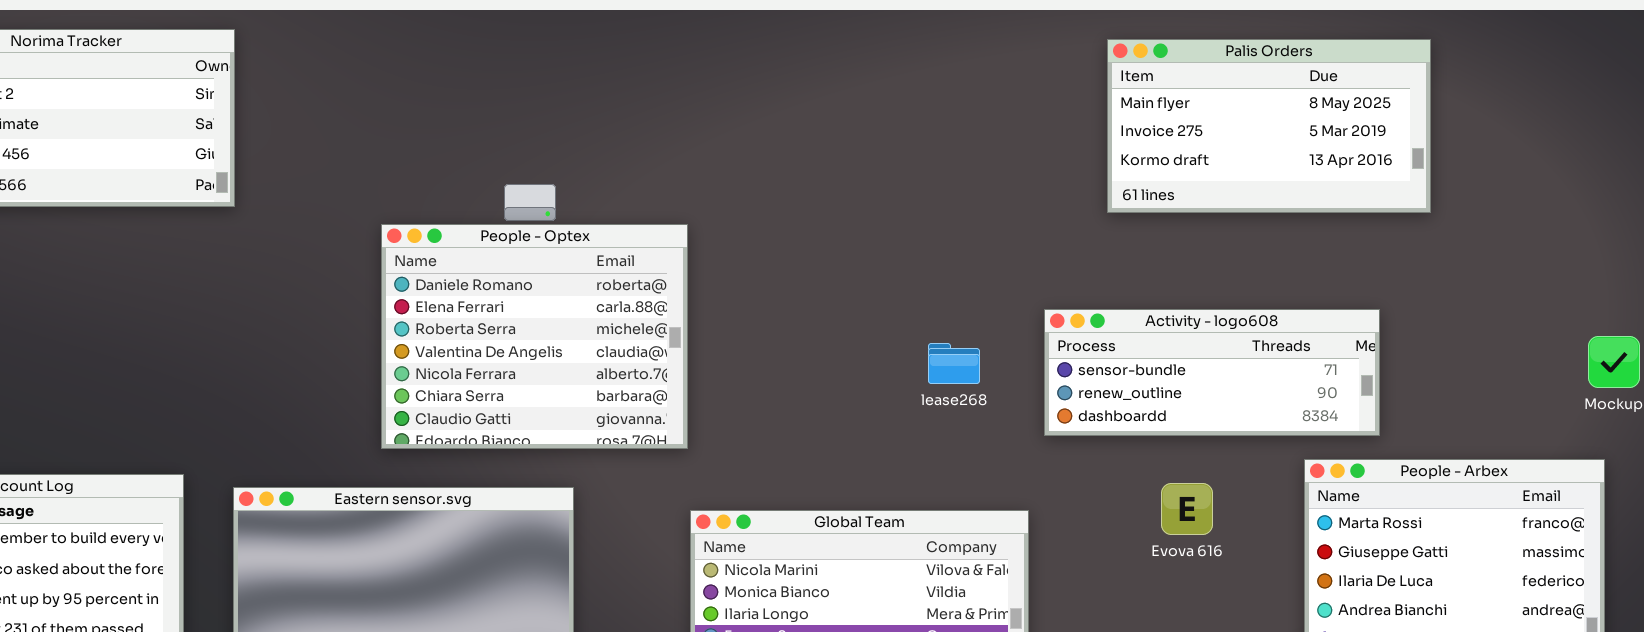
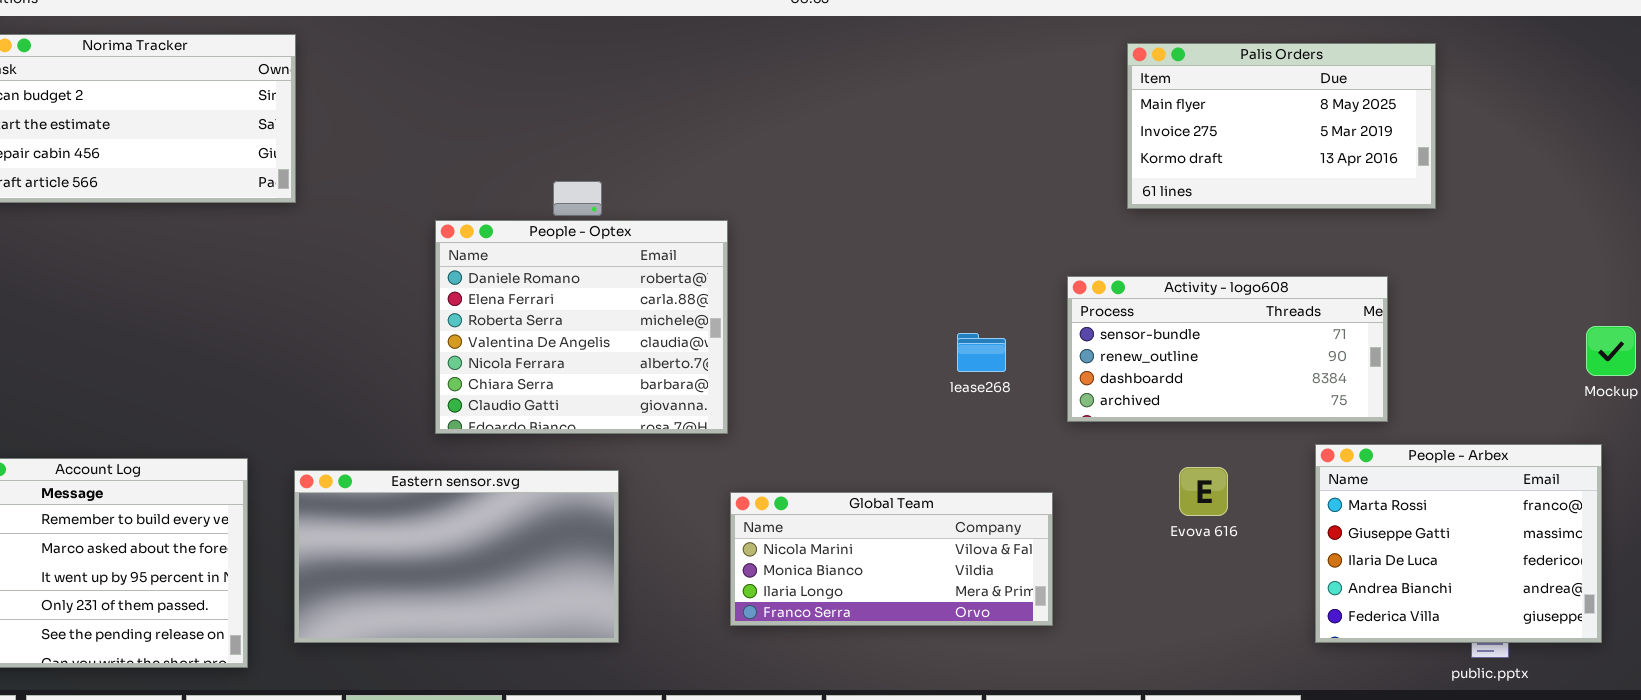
Activity - logo608: [1044,309,1380,436] -> [1067,276,1388,422], resized

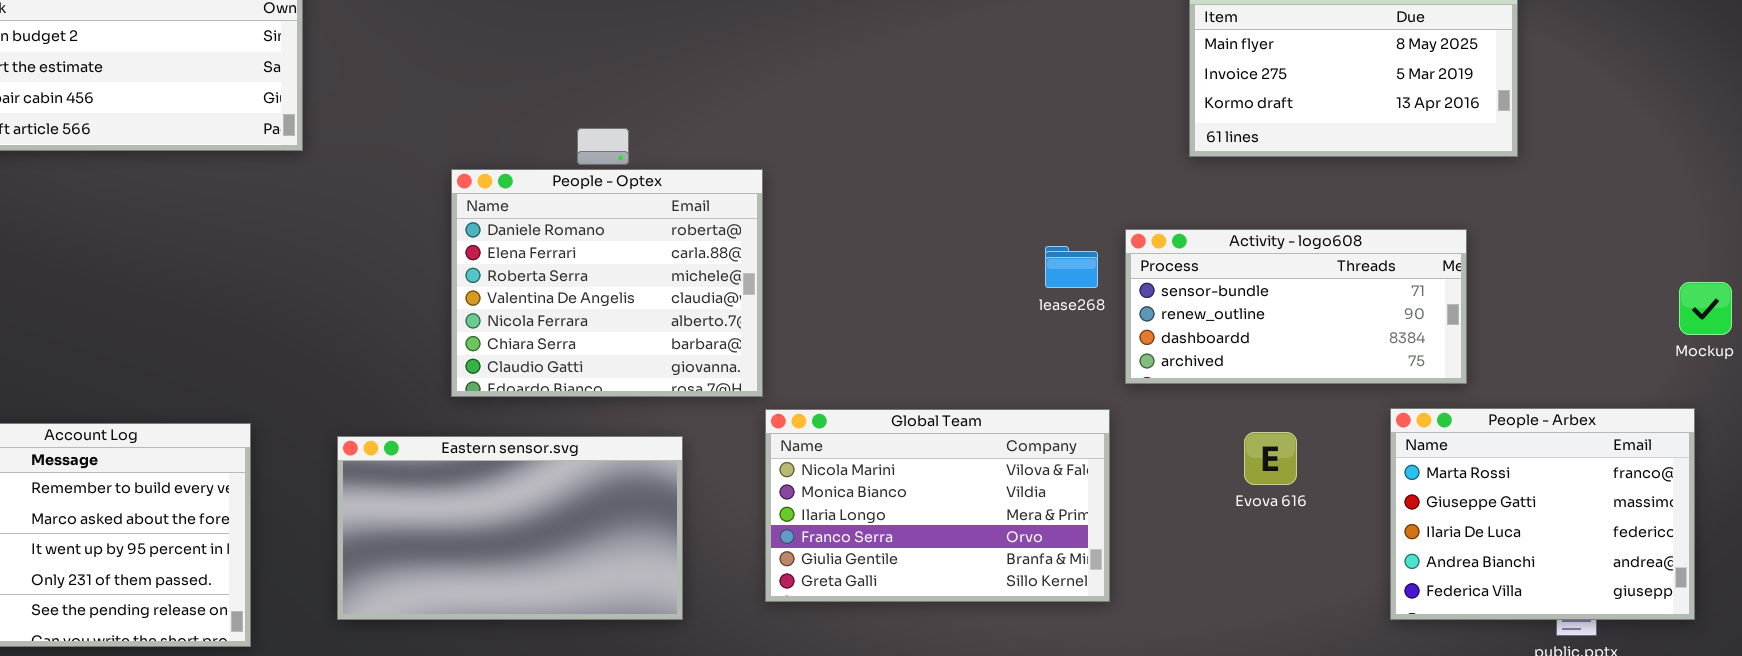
lease268: [957,333,1006,372] -> [1045,246,1098,288], moved
Eastern sensor.svg: [294,470,619,643] -> [337,436,683,620], moved
Global Team: [730,492,1053,626] -> [765,409,1110,602], resized

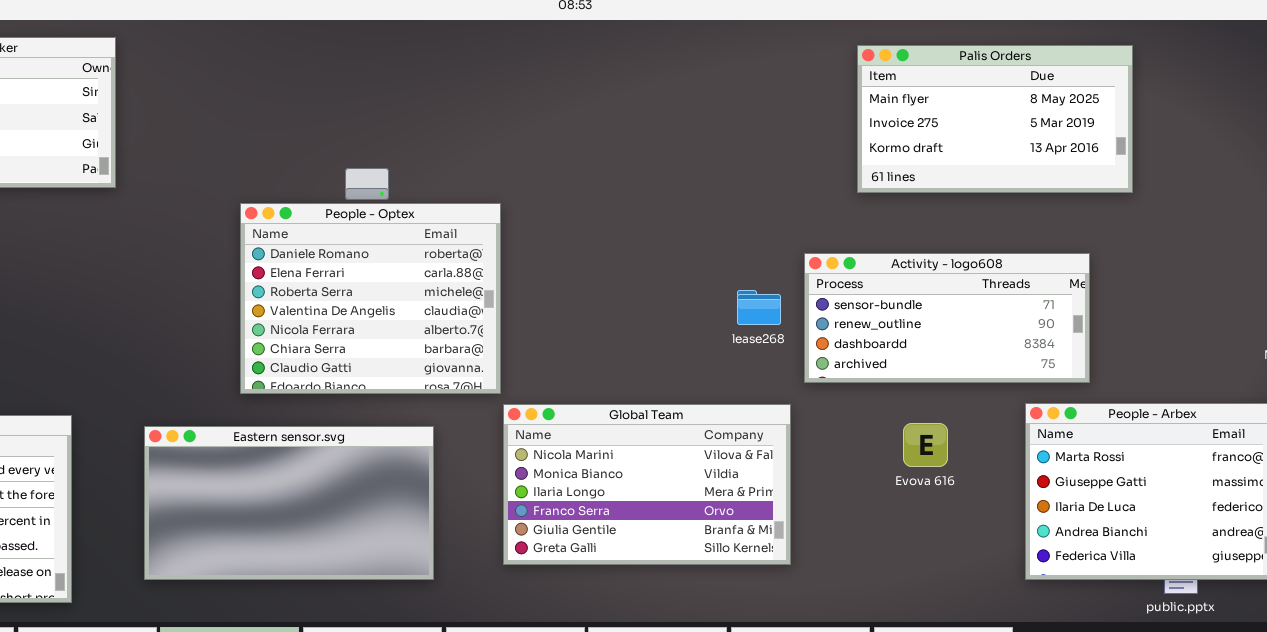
lease268: [1045,246,1098,288] -> [737,290,781,325], moved

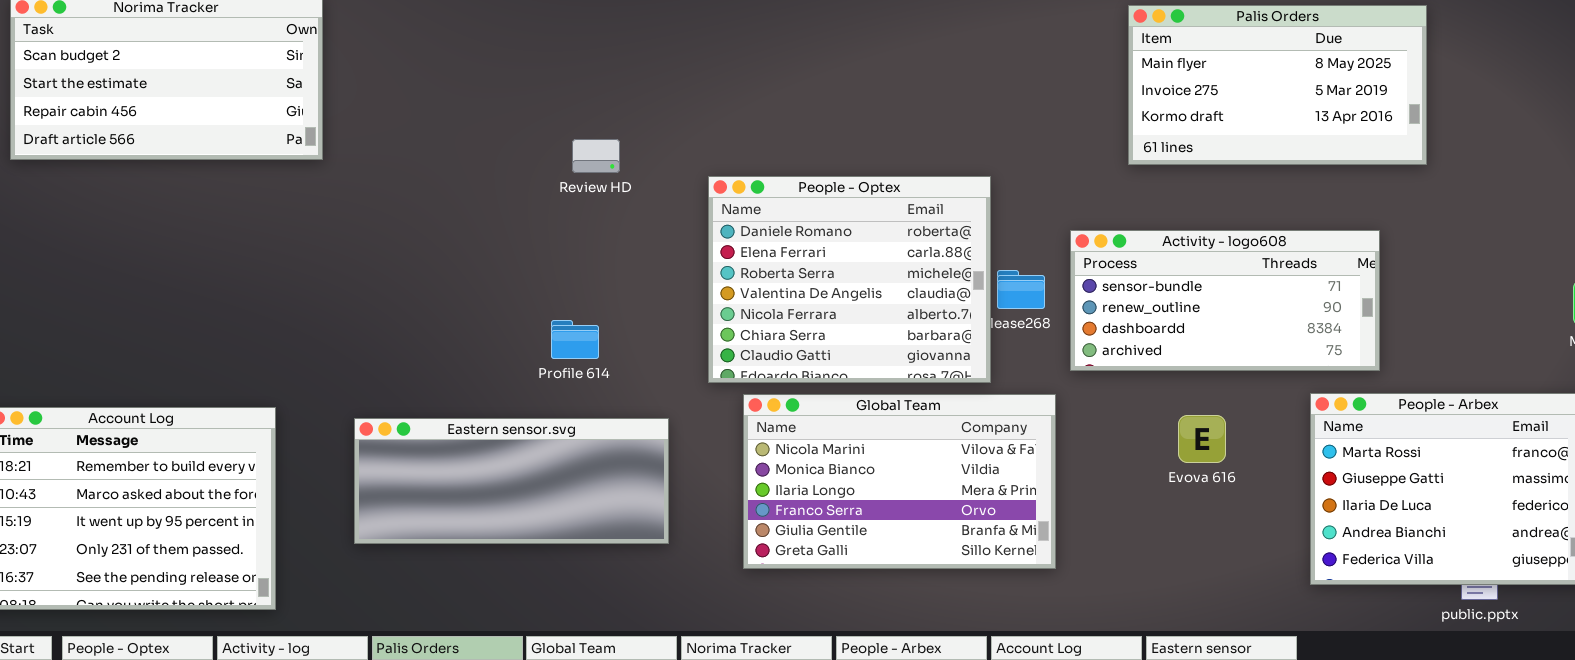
People - Optex: [240,203,501,394] -> [708,176,991,383], moved
Eastern sensor.svg: [144,426,434,580] -> [354,418,669,544], resized

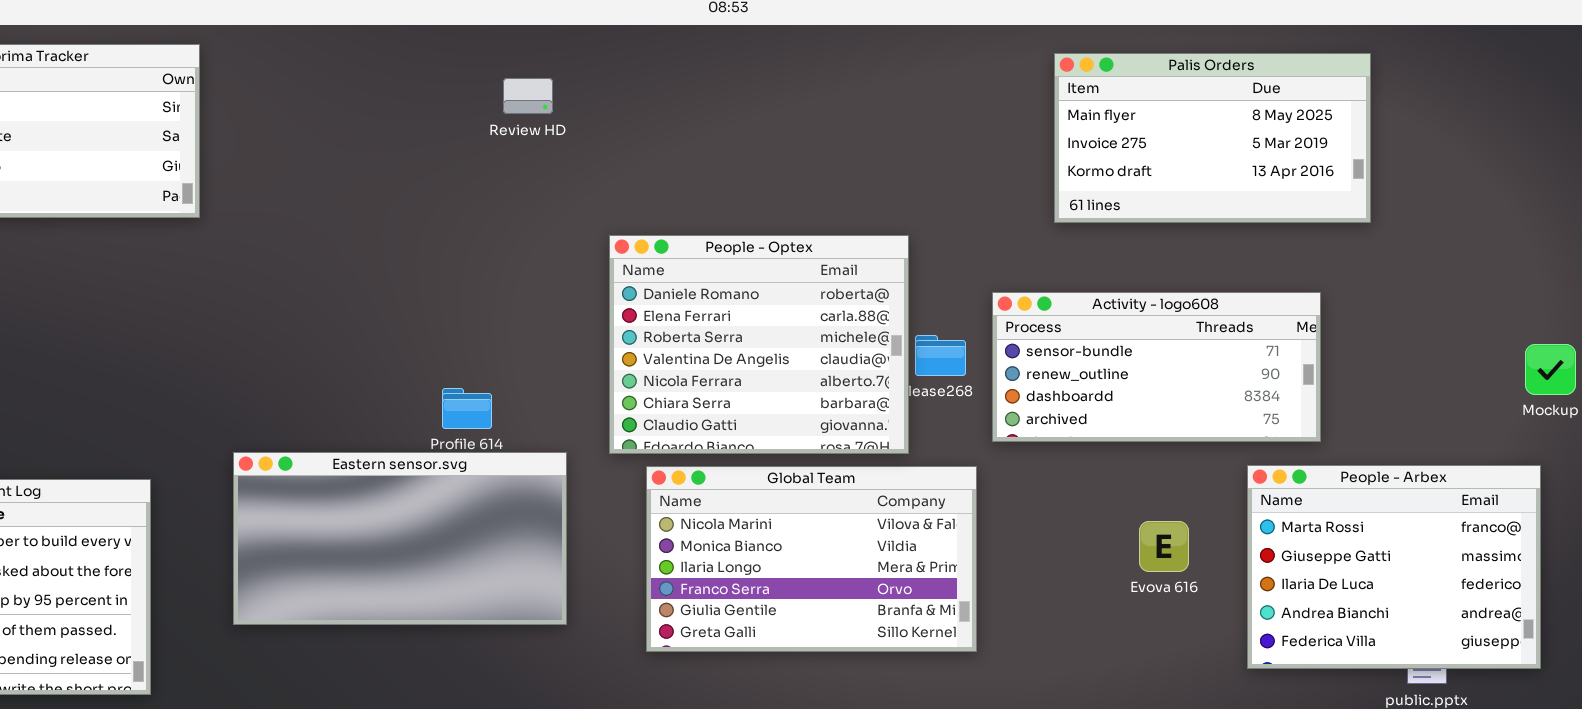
Review HD: [572,139,620,173] -> [503,78,553,114], moved
Evova 616: [1178,415,1226,463] -> [1139,521,1189,572], moved
Eastern sensor.svg: [354,418,669,544] -> [233,452,567,625], resized

